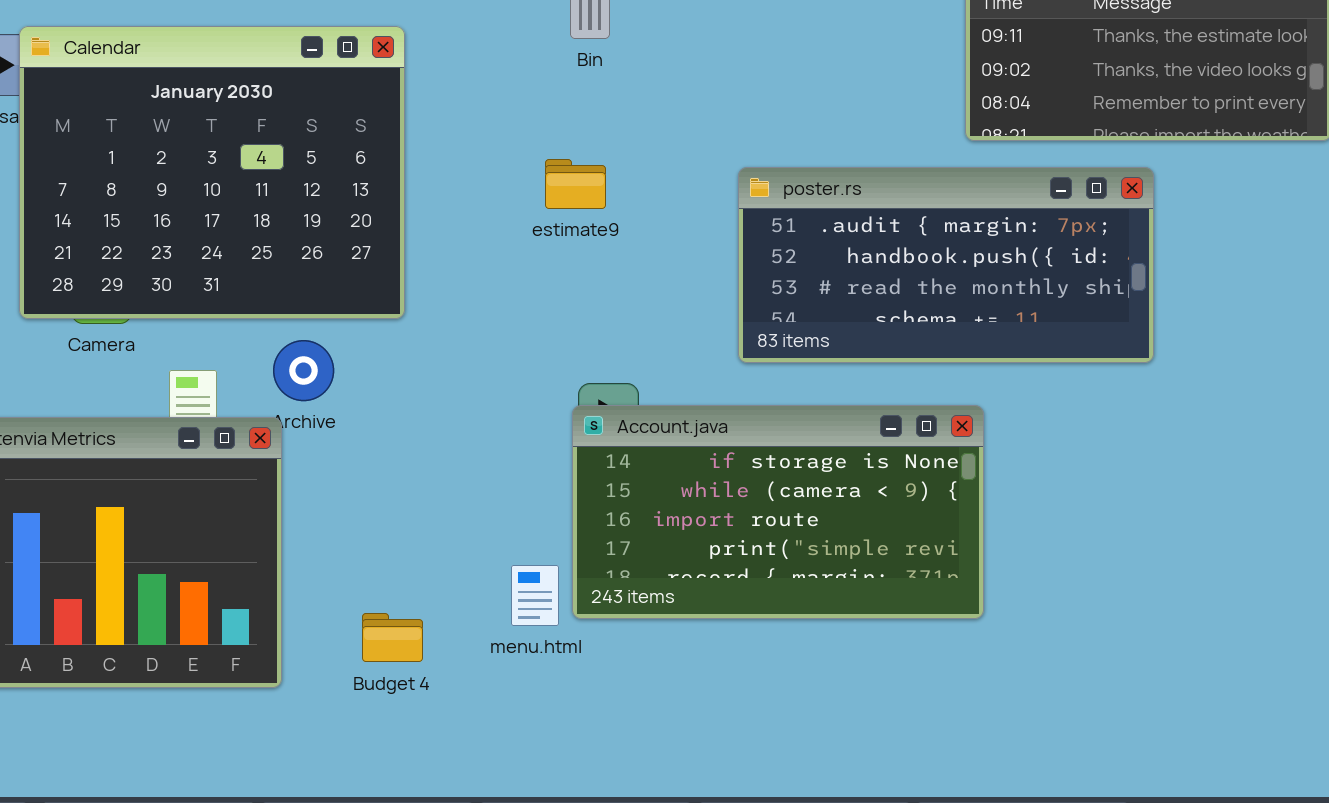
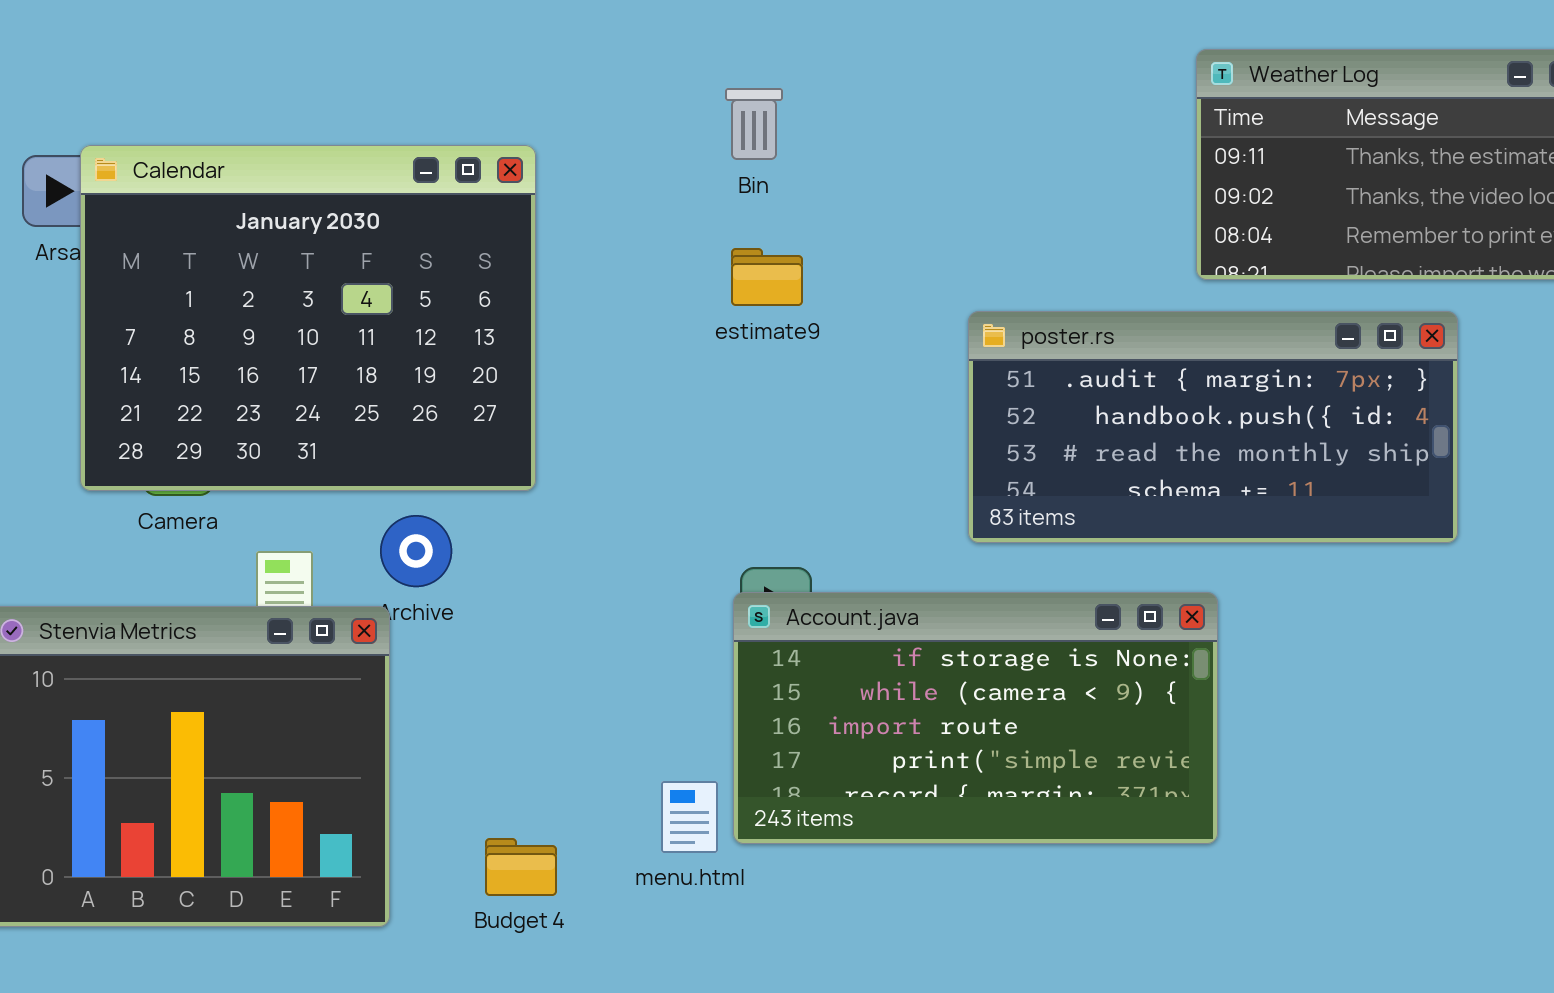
estimate9: [545,159,606,209] -> [731,248,803,306], moved
poster.rs: [738,167,1154,363] -> [968,311,1458,543], moved

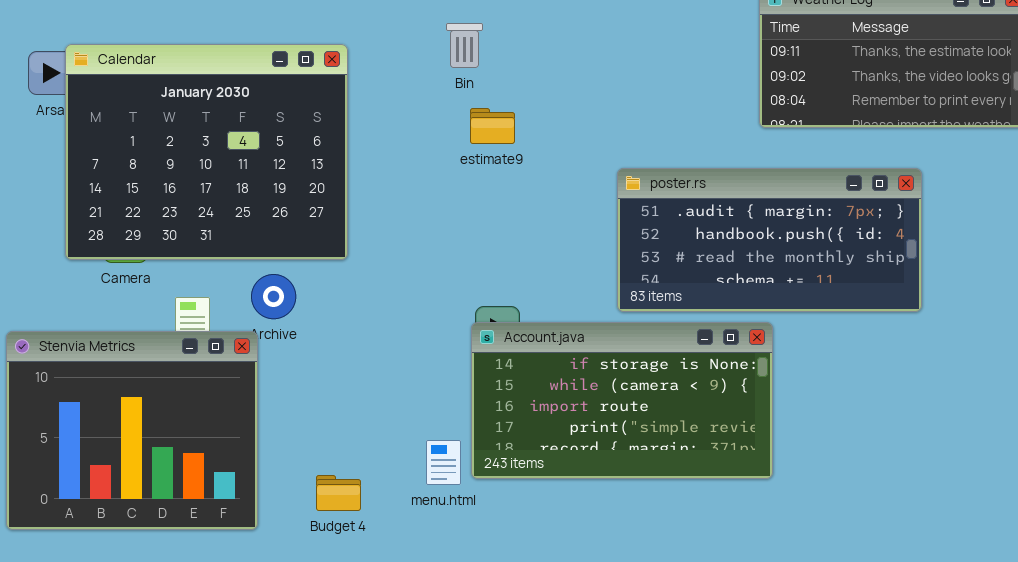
Bin: [725,88,783,160] -> [446,23,483,68], moved
poster.rs: [968,311,1458,543] -> [617,168,922,312], moved

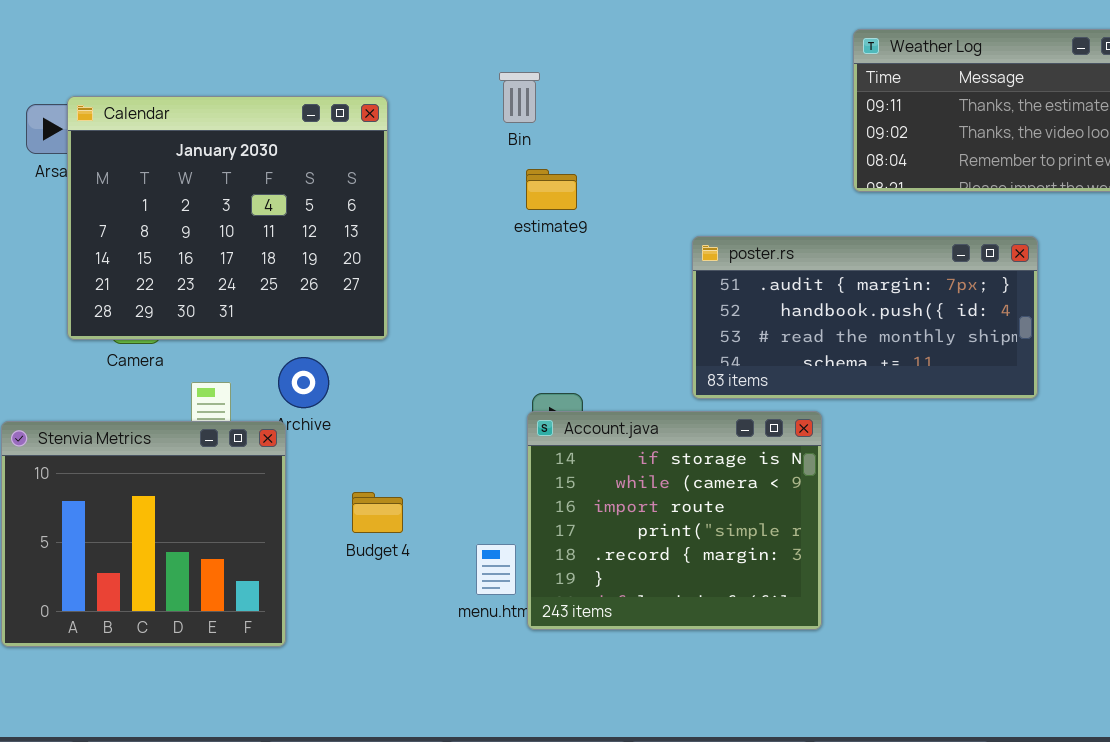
Account.java: [471,322,773,479] -> [527,411,822,630], resized
Budget 4: [316,475,361,511] -> [352,492,403,533], moved

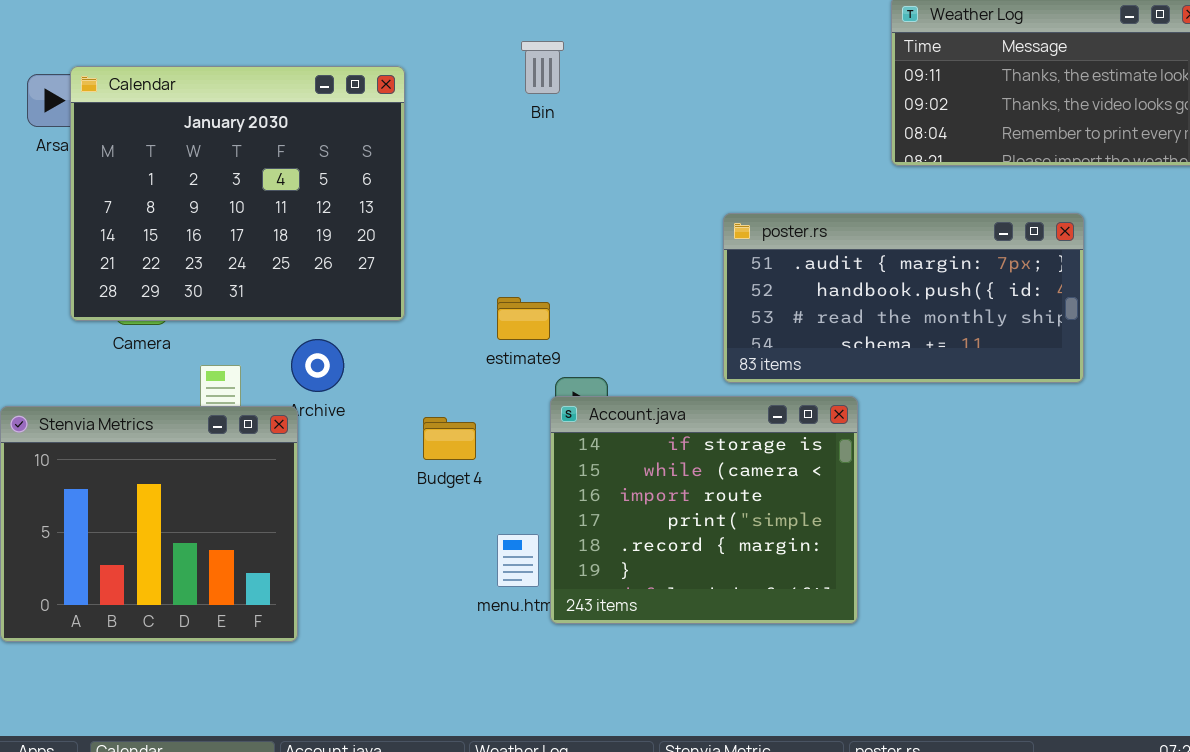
estimate9: [526,169,577,210] -> [497,297,550,340], moved
Budget 4: [352,492,403,533] -> [423,417,476,460], moved

